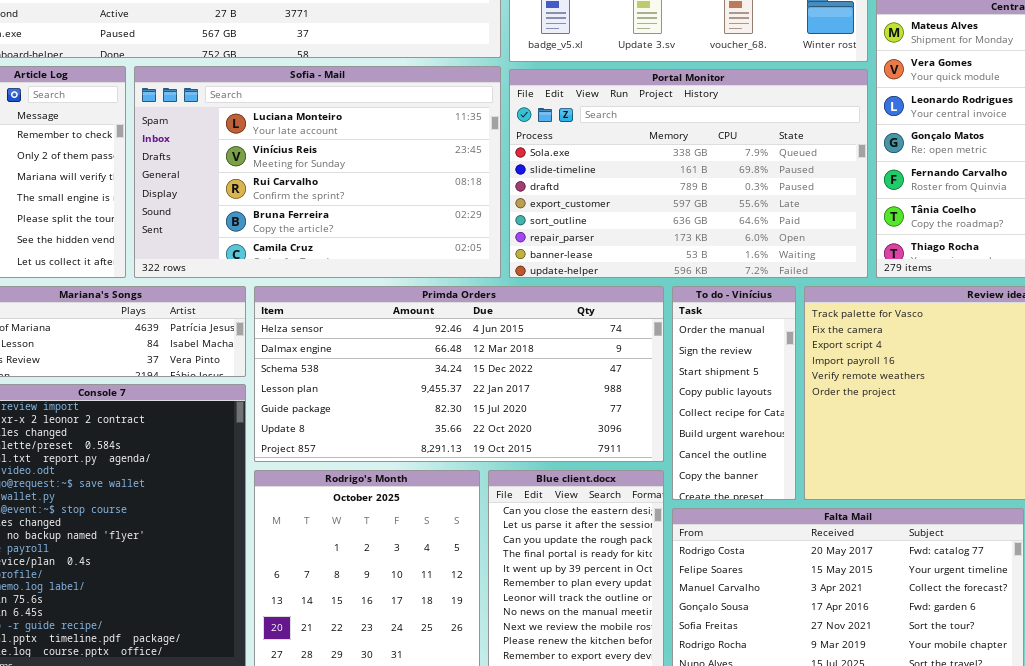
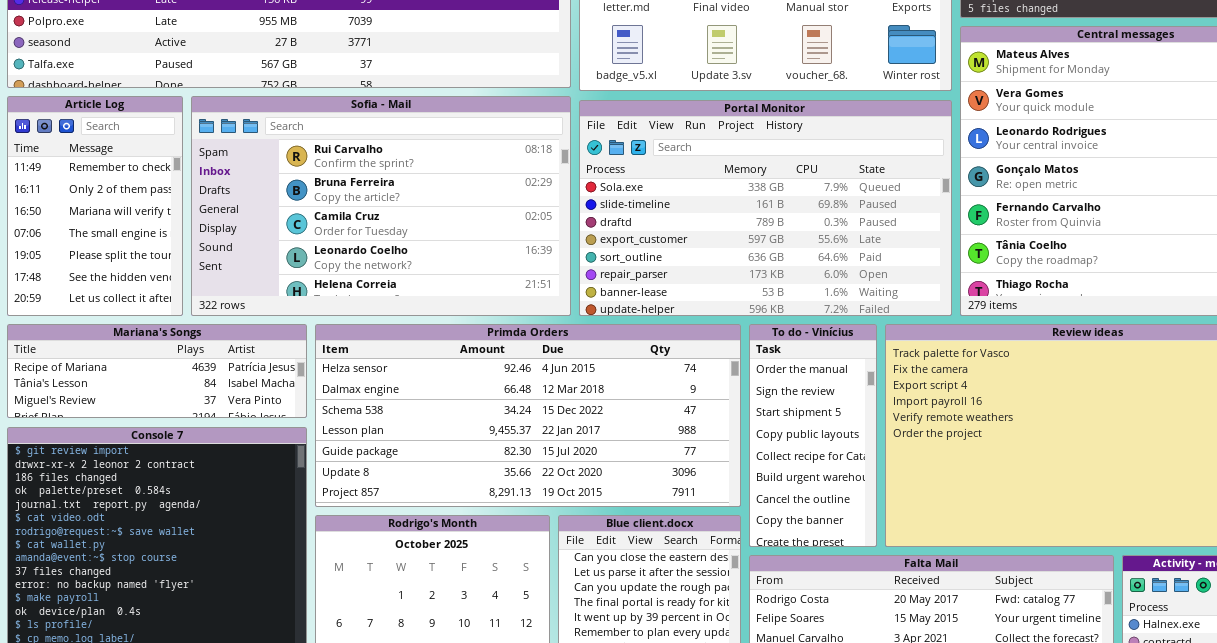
Sofia - Mail: [134,66,501,278] -> [191,96,571,316], scrolled down 2 rows

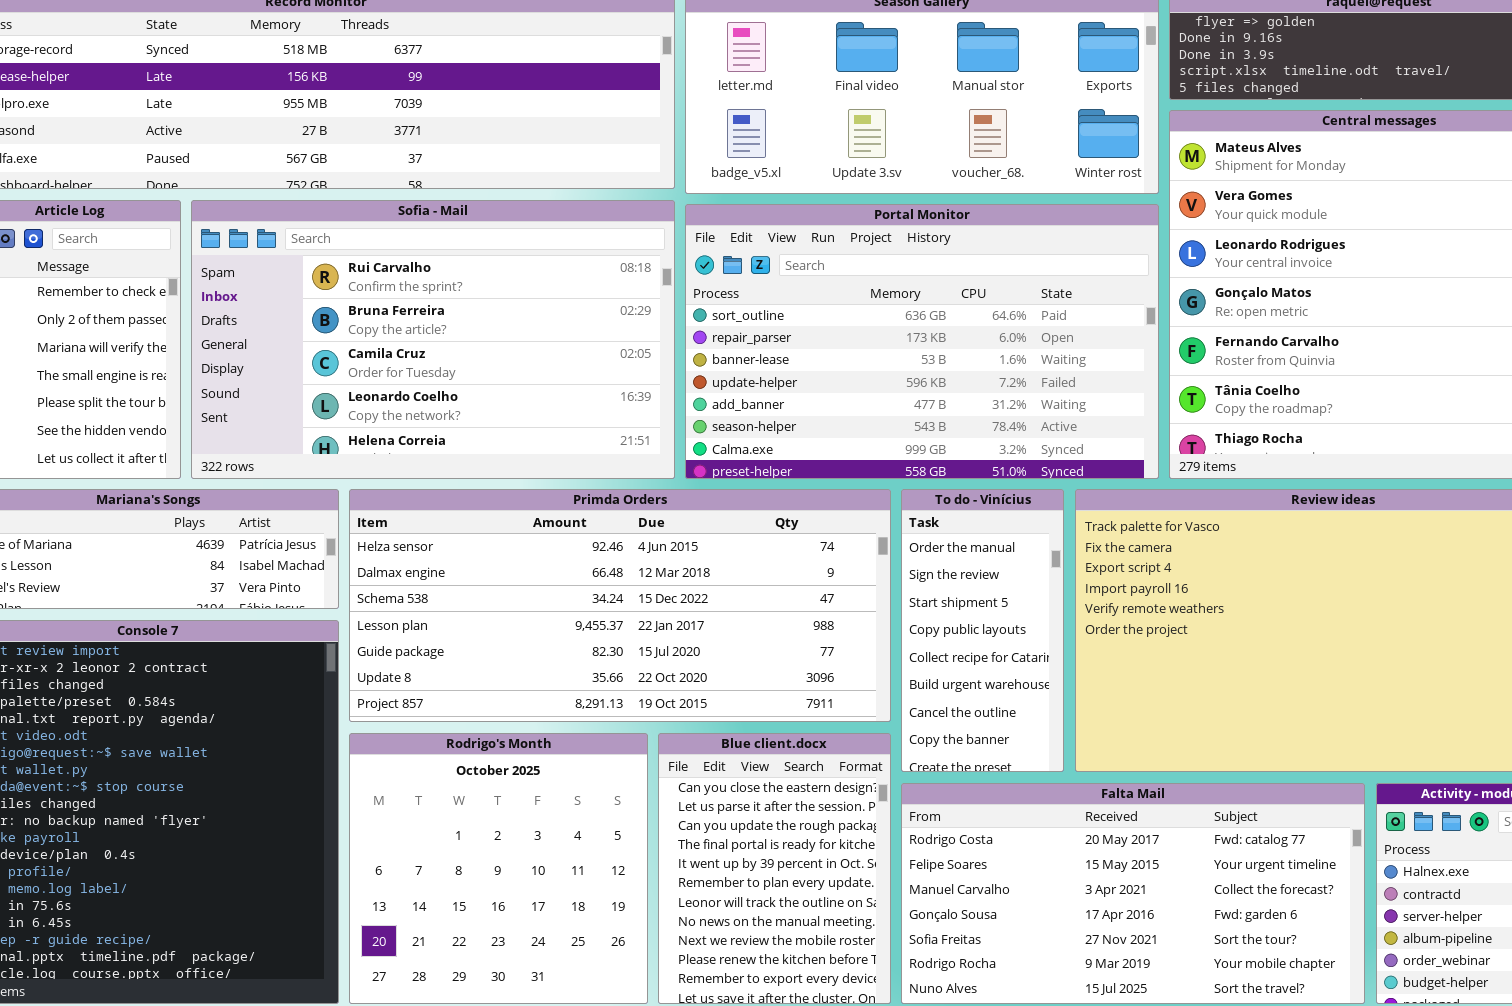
Portal Monitor: [579,100,952,316] -> [685,204,1159,479], scrolled down 4 rows

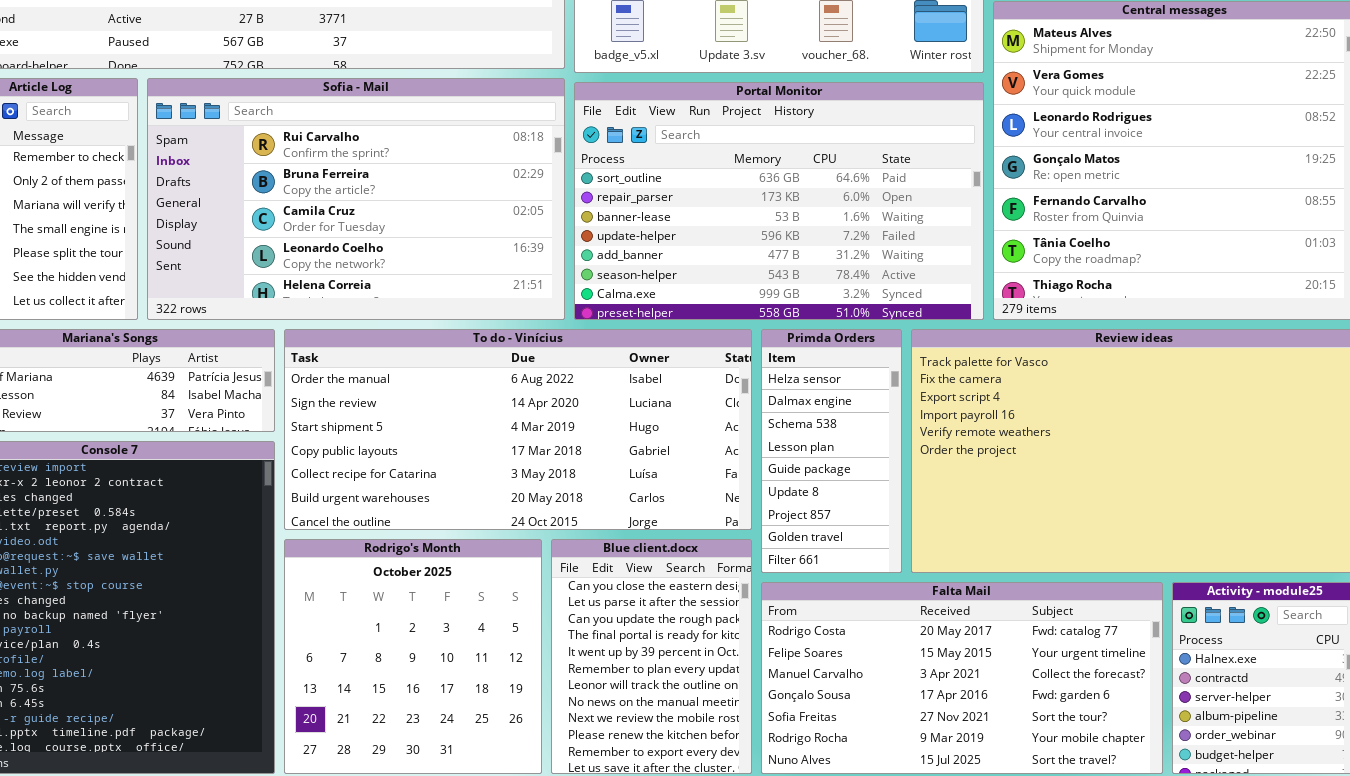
Primda Orders: [349,489,891,722] -> [761,329,902,573], moved, resized
To do - Vinícius: [901,489,1064,772] -> [284,329,752,530], moved, resized

